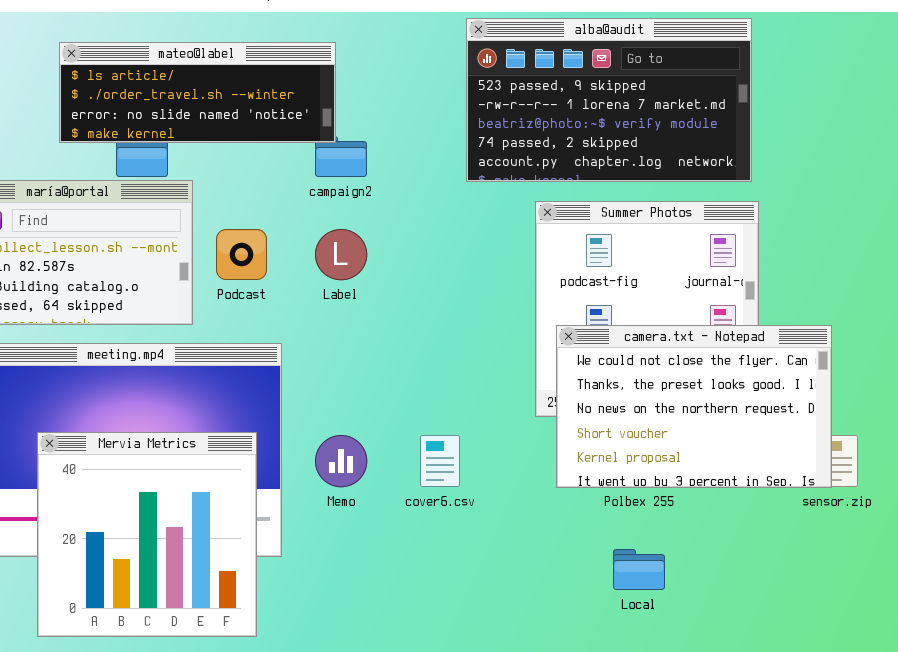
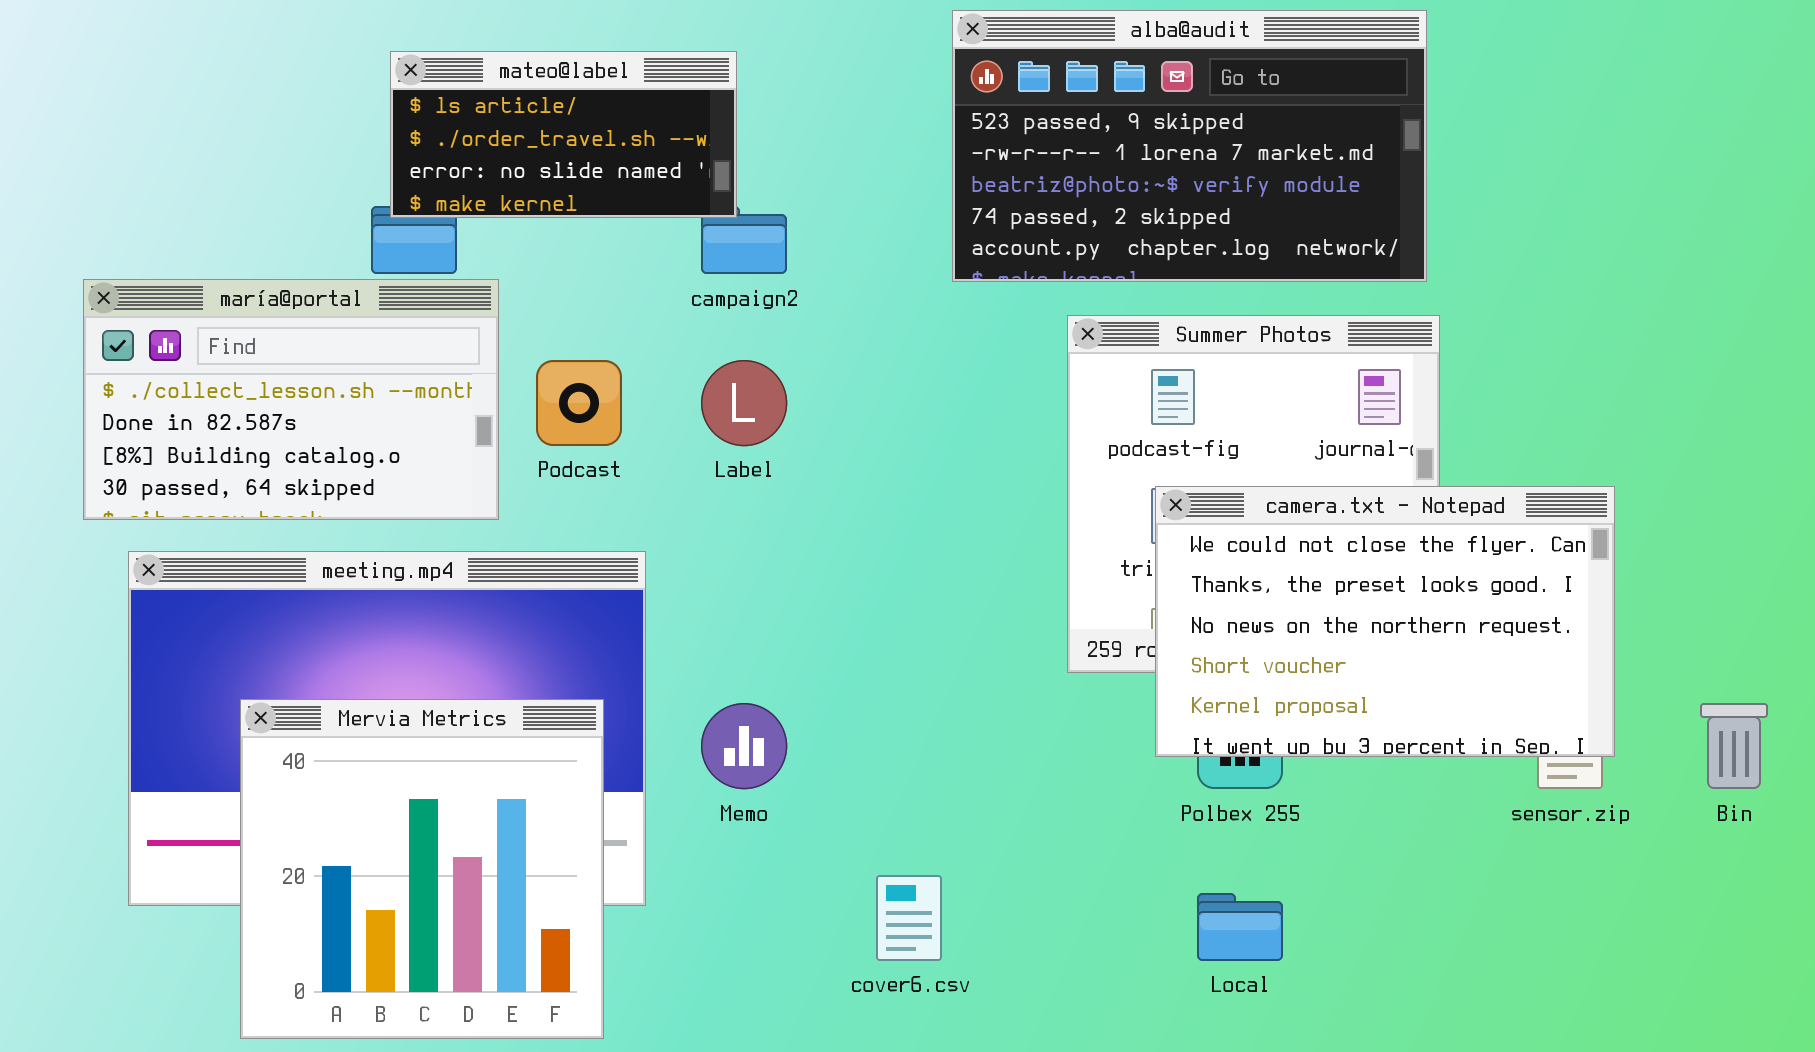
mateo@label: [59,42,336,143] -> [390,51,737,218], resized
camera.txt - Notepad: [556,325,832,488] -> [1155,486,1615,757], moved
cover6.csv: [420,435,460,487] -> [876,875,942,961], moved

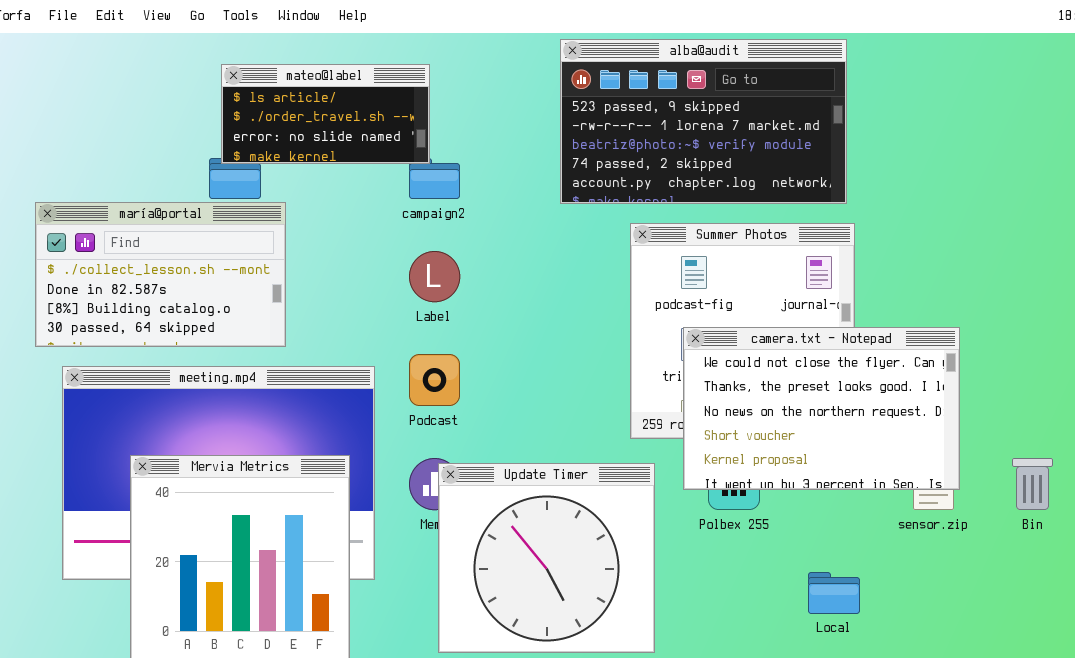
Podcast: [536,360,622,446] -> [409,354,460,406], moved
Update Timer: none -> [438,463,655,653], opened
Local: [1197,893,1283,961] -> [808,572,860,614], moved

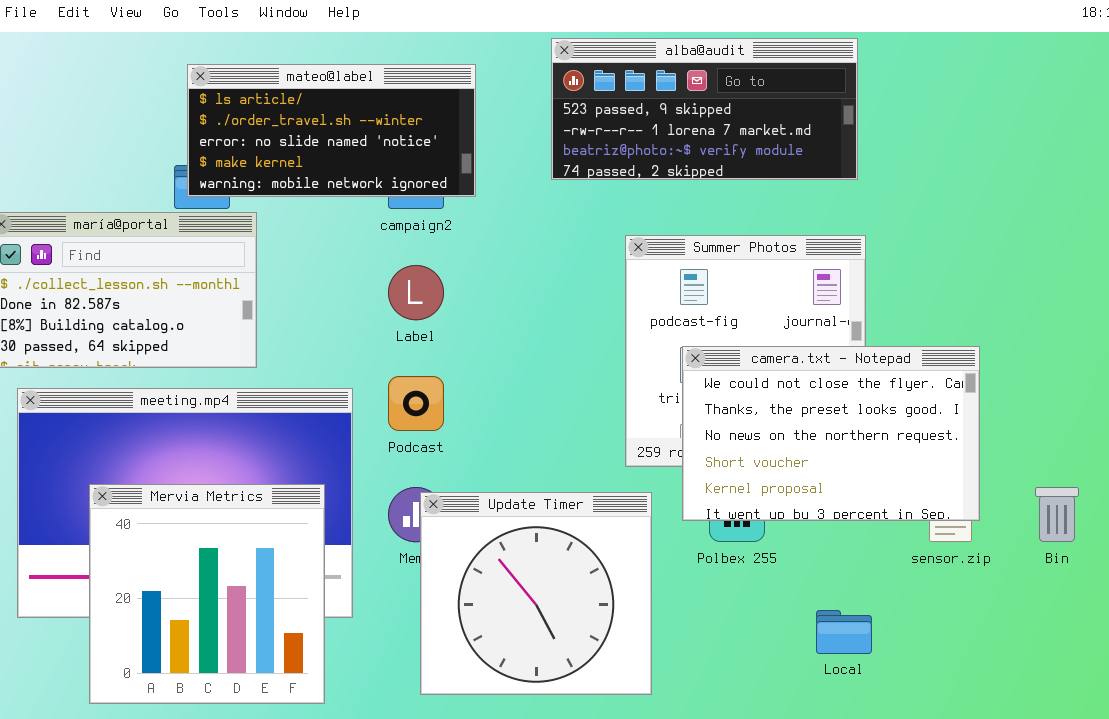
alba@audit: [560,39,847,204] -> [551,38,858,180], resized
mateo@label: [221,64,430,164] -> [187,64,476,197], resized

